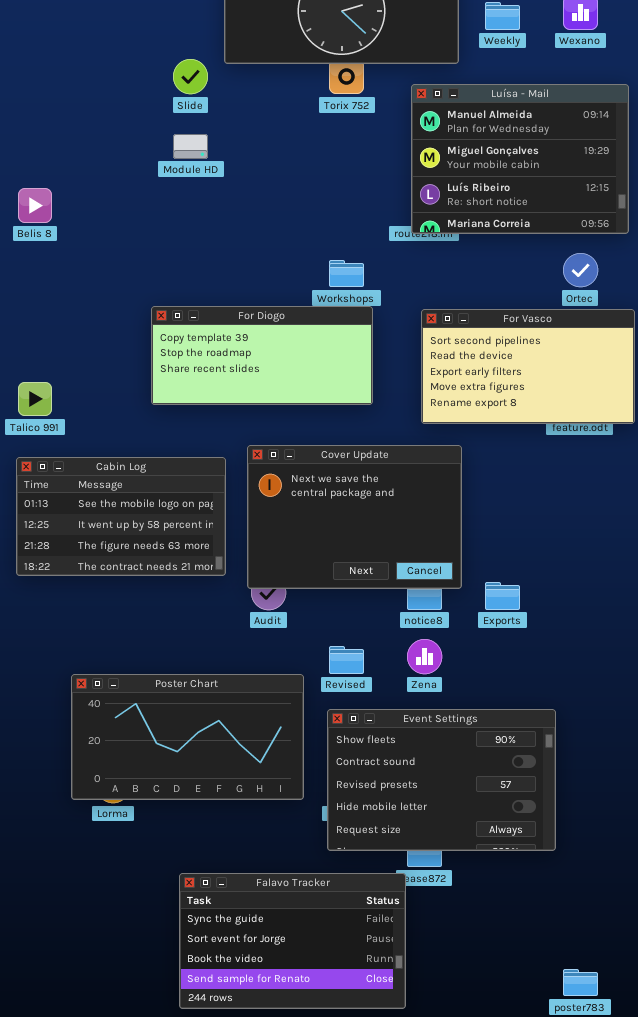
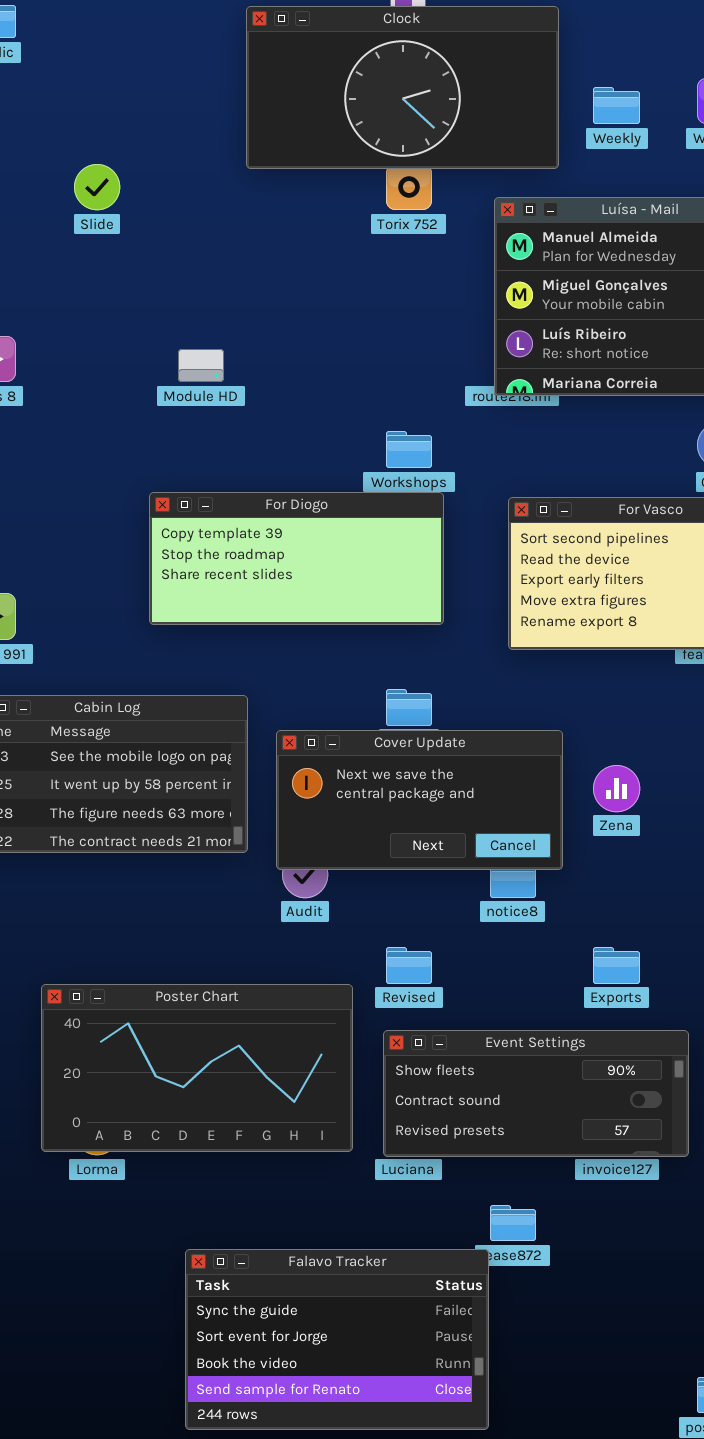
Slide: [173,59,208,94] -> [74,164,120,210], moved
Module HD: [173,134,208,159] -> [178,349,224,382], moved
Cover Update: [247,445,462,589] -> [276,730,563,870], resized
Exports: [485,582,520,610] -> [593,947,640,984], moved
Zena: [407,639,442,674] -> [593,765,640,812], moved
Event Settings: [327,709,556,851] -> [383,1030,689,1157], resized

